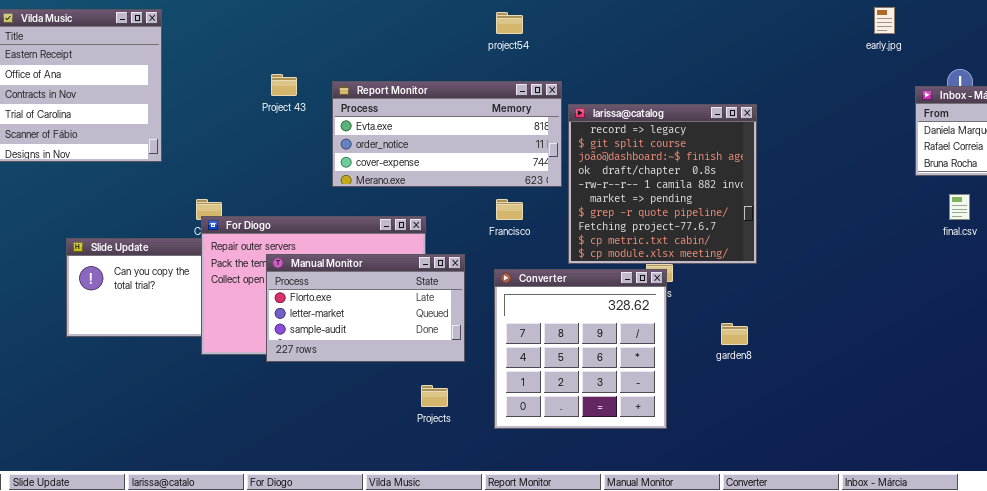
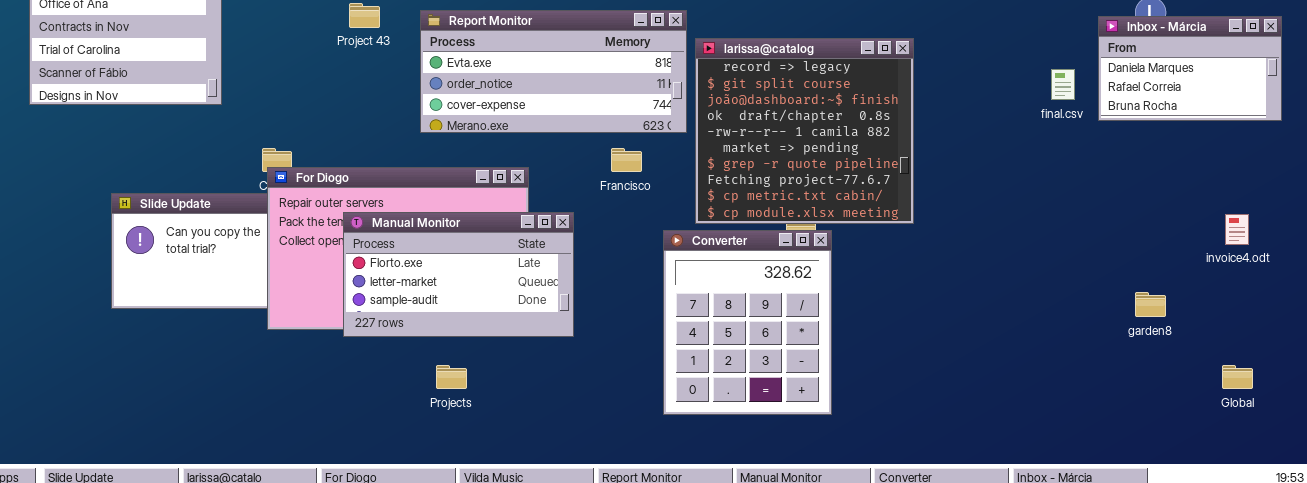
final.csv: [949,194,970,220] -> [1051,69,1075,100], moved
Converter: [494,269,667,429] -> [663,230,832,415], moved, resized
garden8: [721,323,748,345] -> [1135,292,1166,317], moved
Projects: [421,385,448,407] -> [436,365,467,389], moved

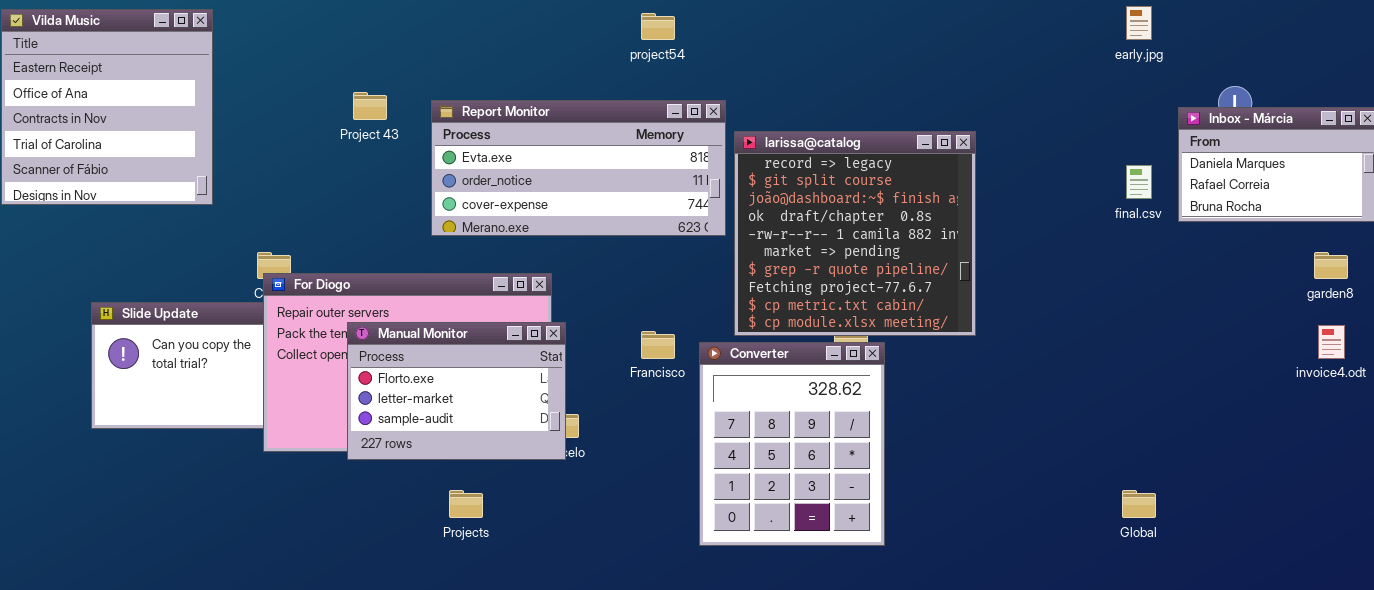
Francisco: [611,148,642,172] -> [641,331,675,359], moved
Manual Monitor: [343,212,574,337] -> [347,322,566,460], resized
garden8: [1135,292,1166,317] -> [1314,252,1348,279], moved
Global: [1222,365,1253,389] -> [1122,490,1156,518], moved

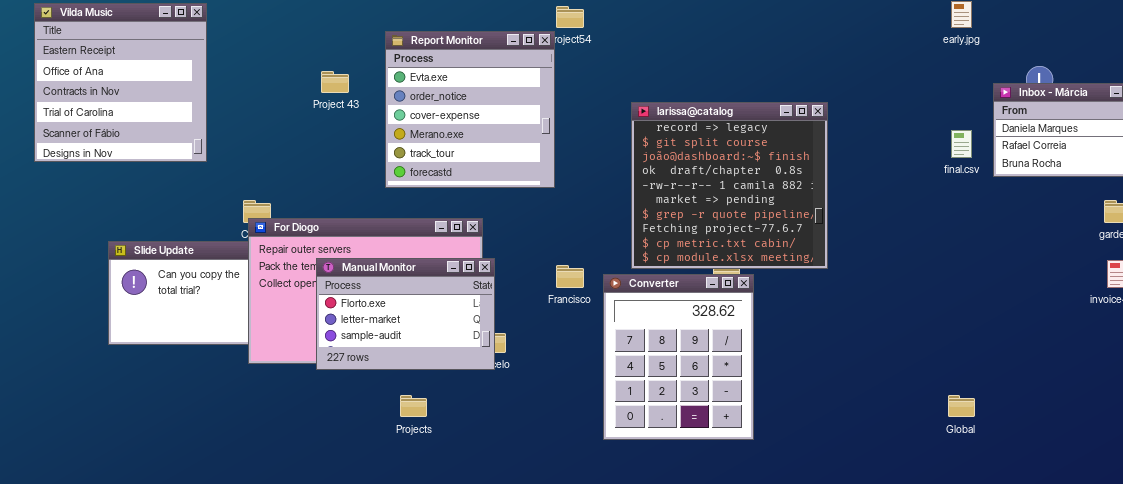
Report Monitor: [431,100,726,236] -> [385,31,555,188], resized

